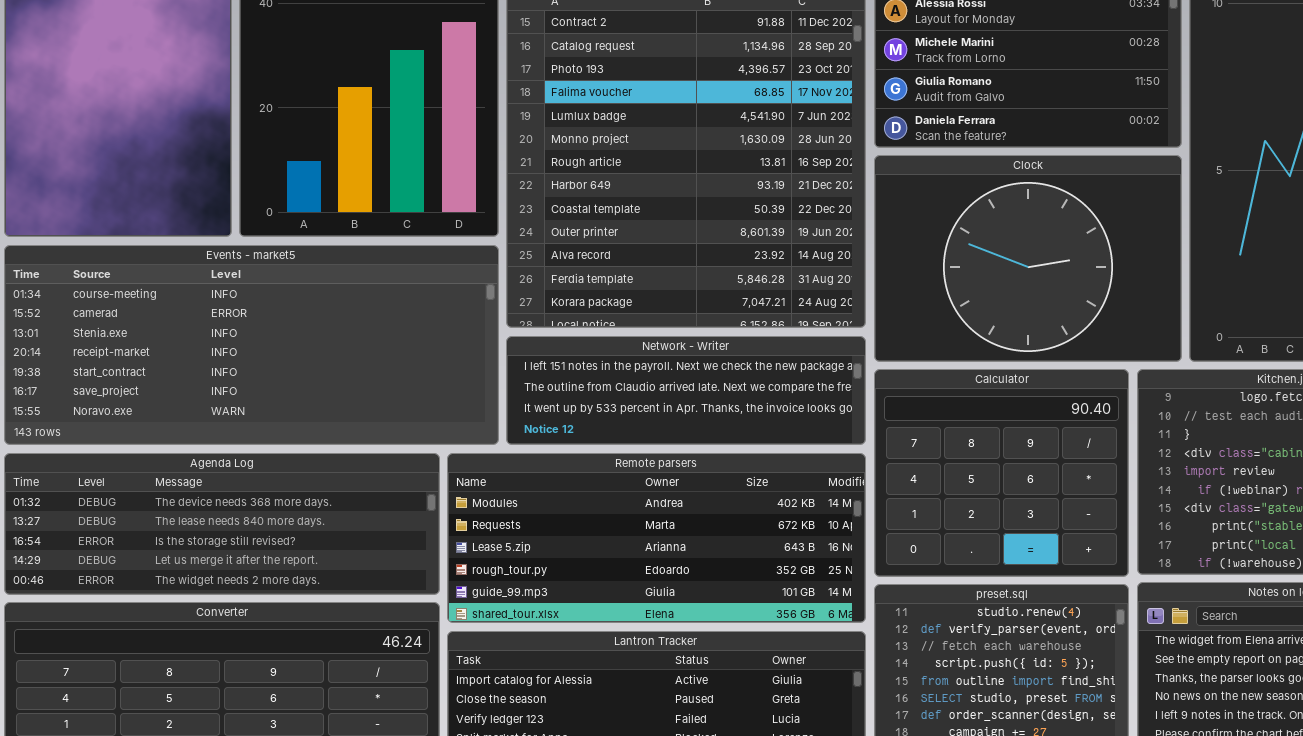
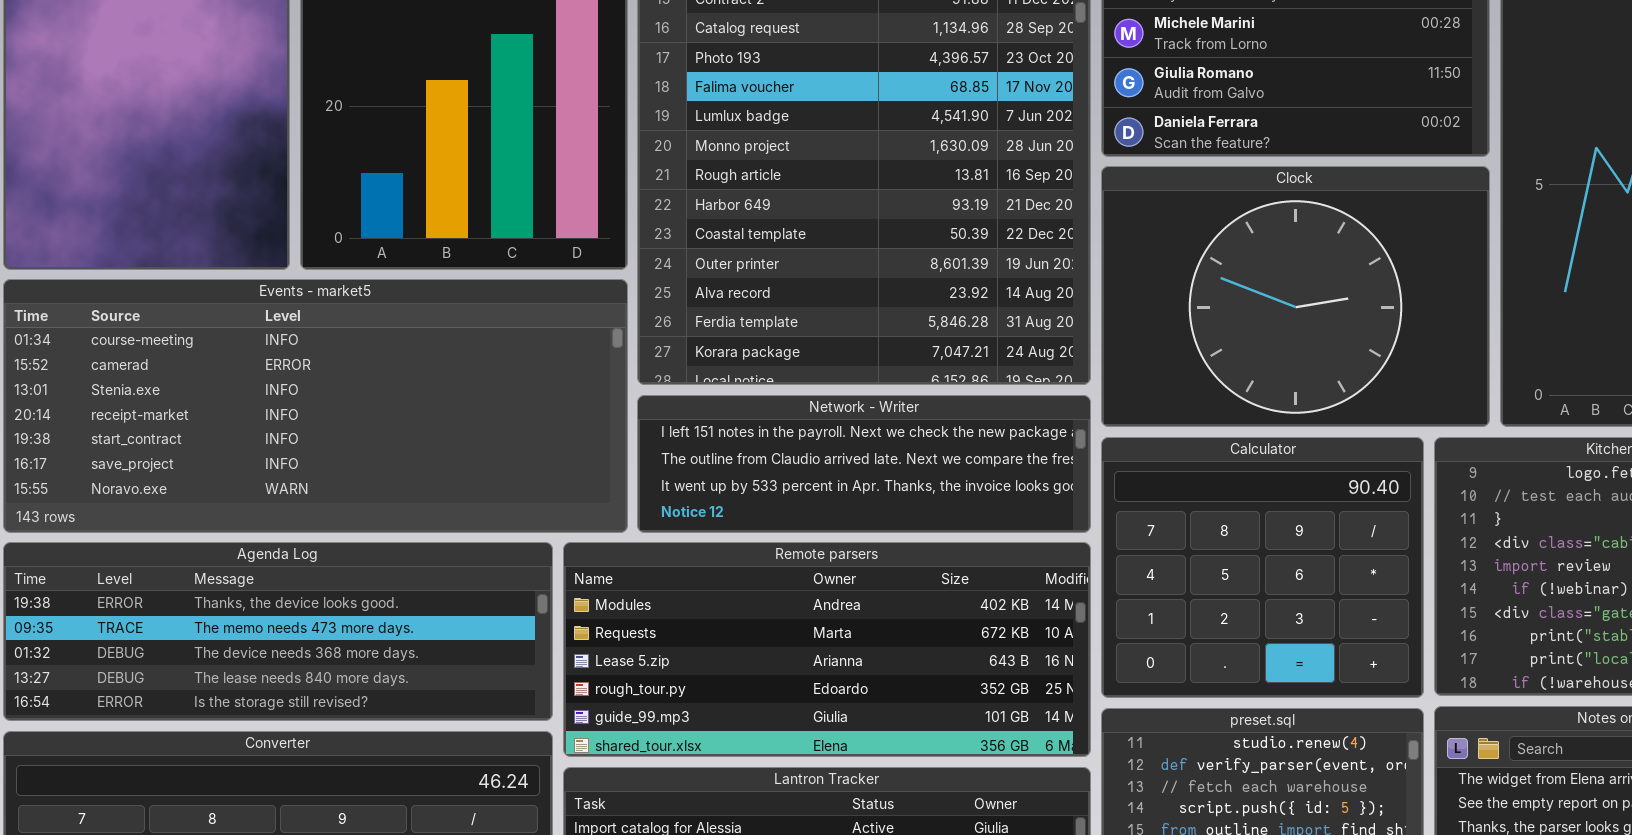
Agenda Log: [4,453,440,595] -> [3,542,553,721], scrolled up 2 rows

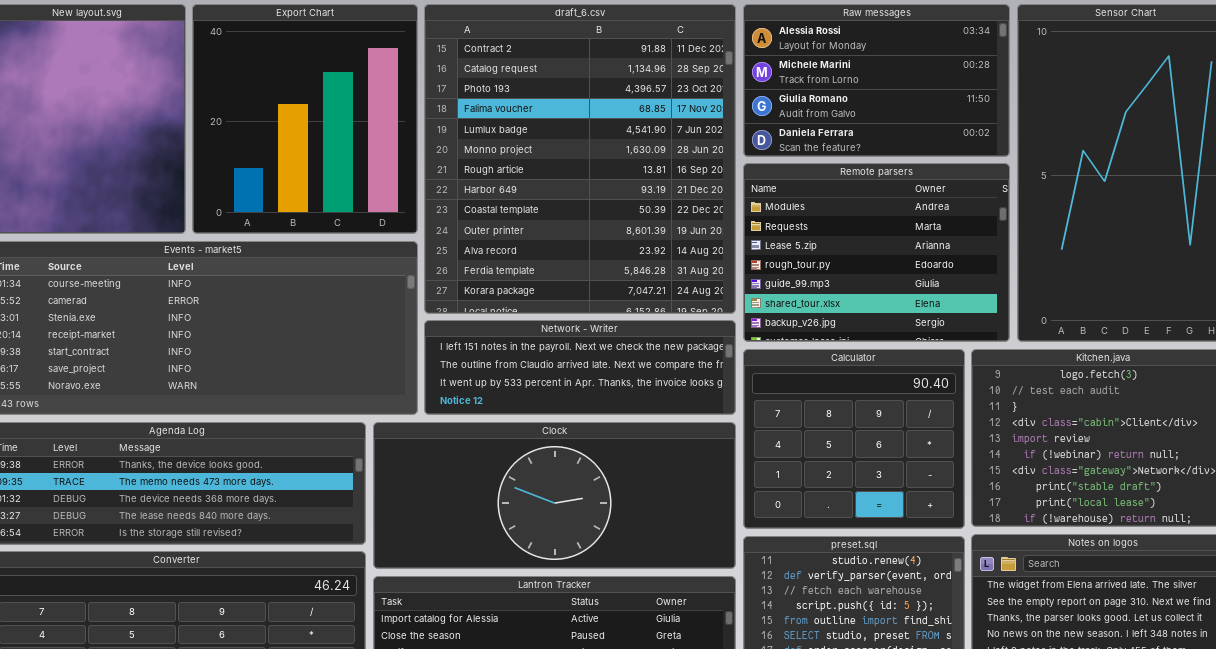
Clock: [1101,166,1490,427] -> [373,422,736,569], moved, resized
Remote parsers: [563,542,1091,757] -> [743,163,1010,342], moved, resized

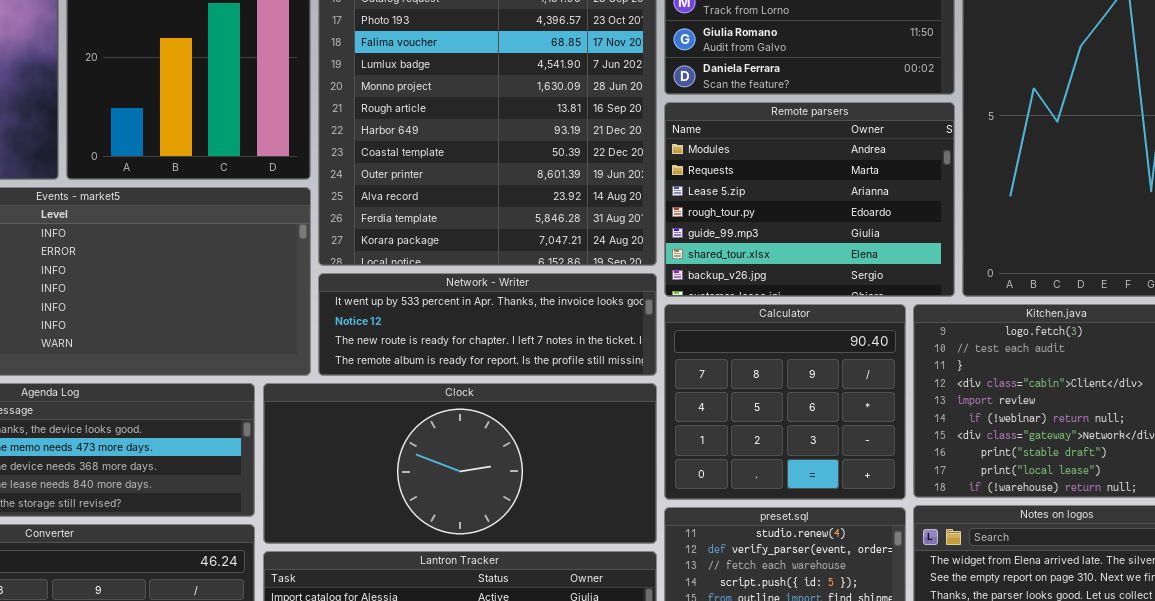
Network - Writer: [424,320,736,415] -> [318,273,657,376], scrolled down 2 rows

